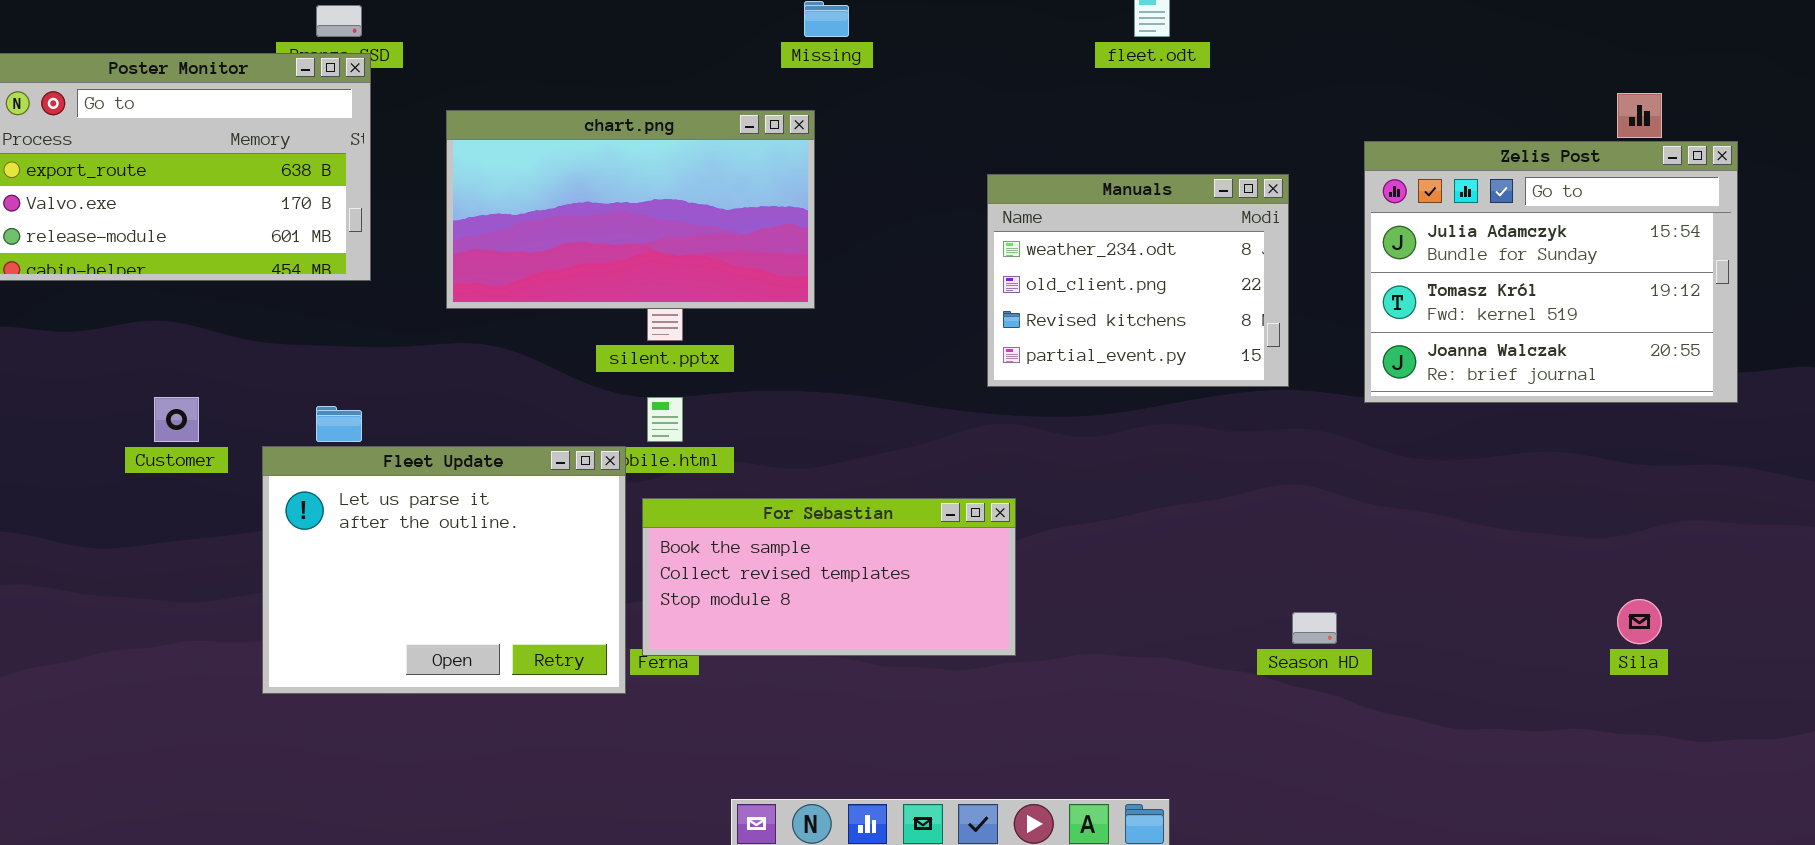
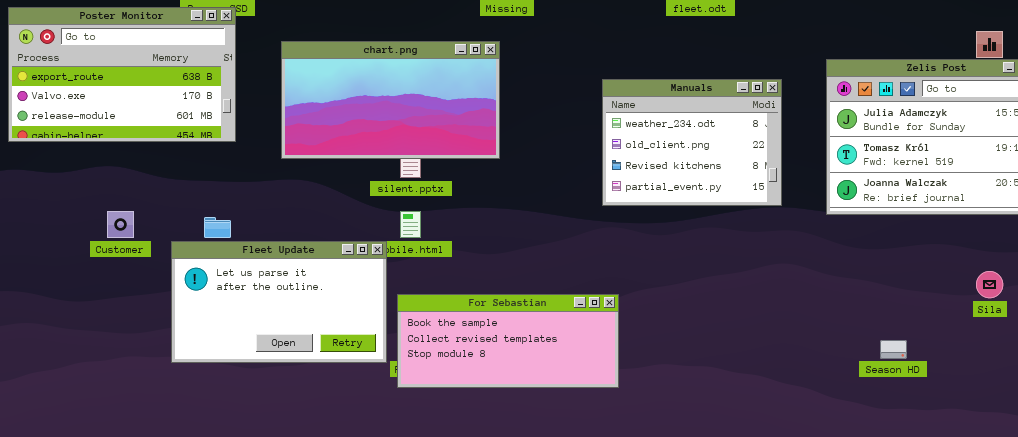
Fleet Update: [262,446,626,694] -> [171,241,387,363], resized
For Sebastian: [642,498,1016,656] -> [397,294,619,388], moved
Sila: [1617,599,1662,644] -> [976,271,1003,298], moved
Season HD: [1292,612,1337,644] -> [880,340,907,359], moved

